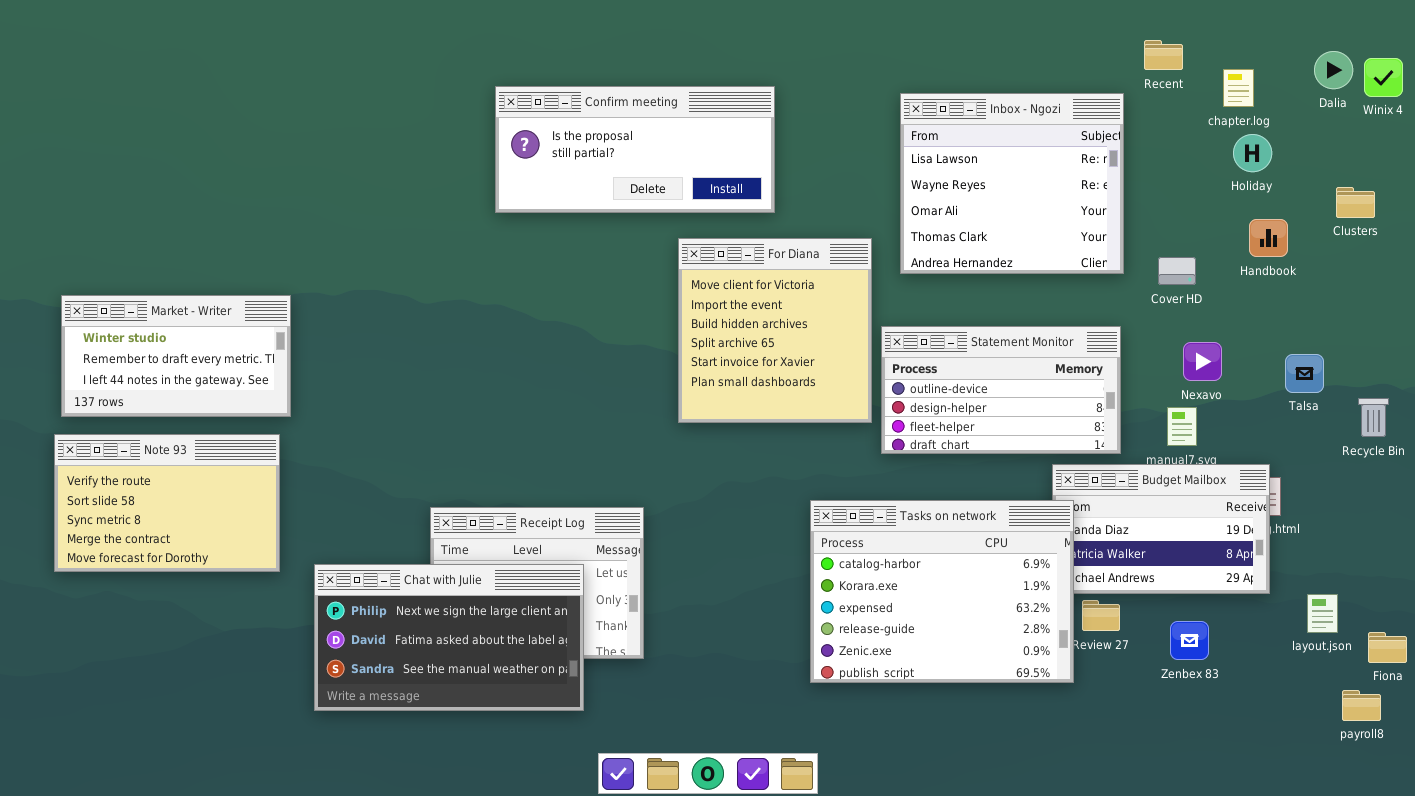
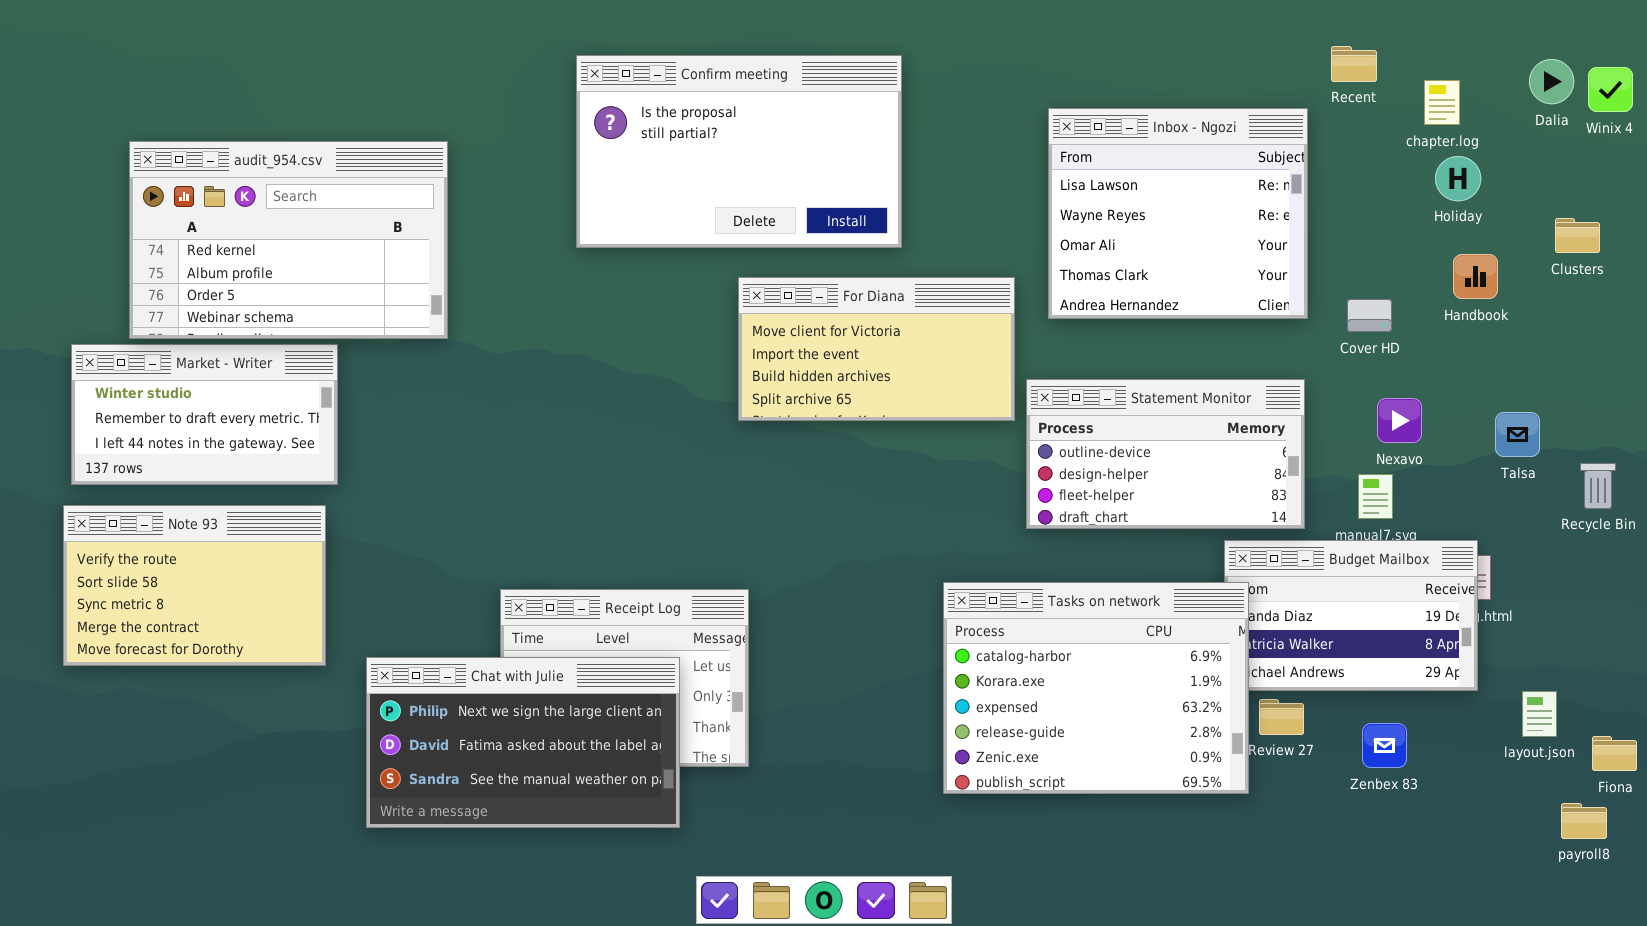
Confirm meeting: [495,86,775,213] -> [576,55,902,248], resized
audit_954.csv: none -> [129,141,448,339], opened
For Diana: [678,238,872,423] -> [738,277,1015,421], resized

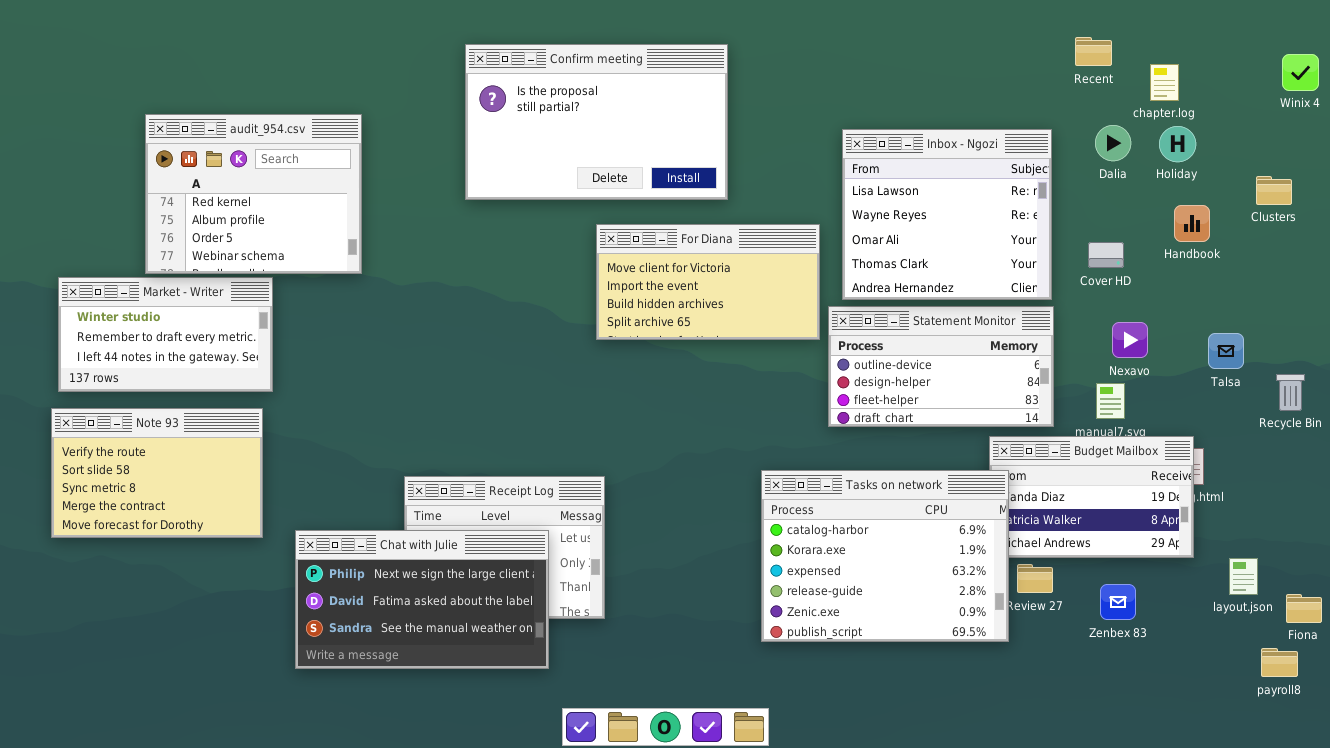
Dalia: [1529,59,1574,104] -> [1095,125,1131,161], moved
Inbox - Ngozi: [1048,108,1308,319] -> [842,129,1052,300], moved
audit_954.csv: [129,141,448,339] -> [145,114,362,274], resized

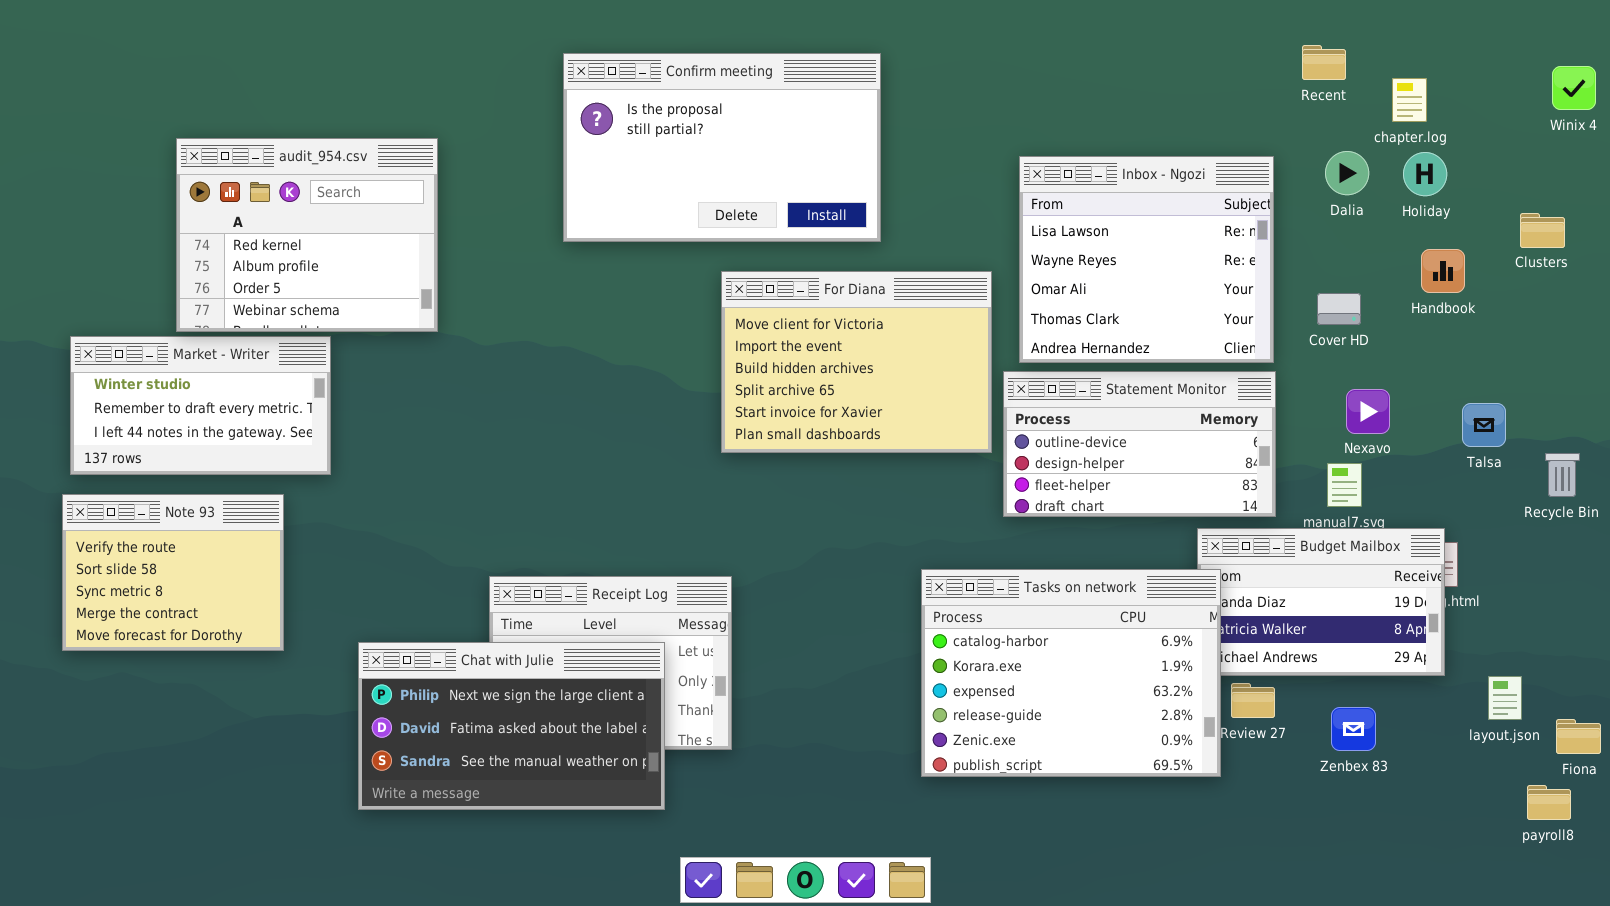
For Diana: [596,224,820,340] -> [721,271,992,453], resized
Note 93: [51,408,263,538] -> [62,494,284,651], resized

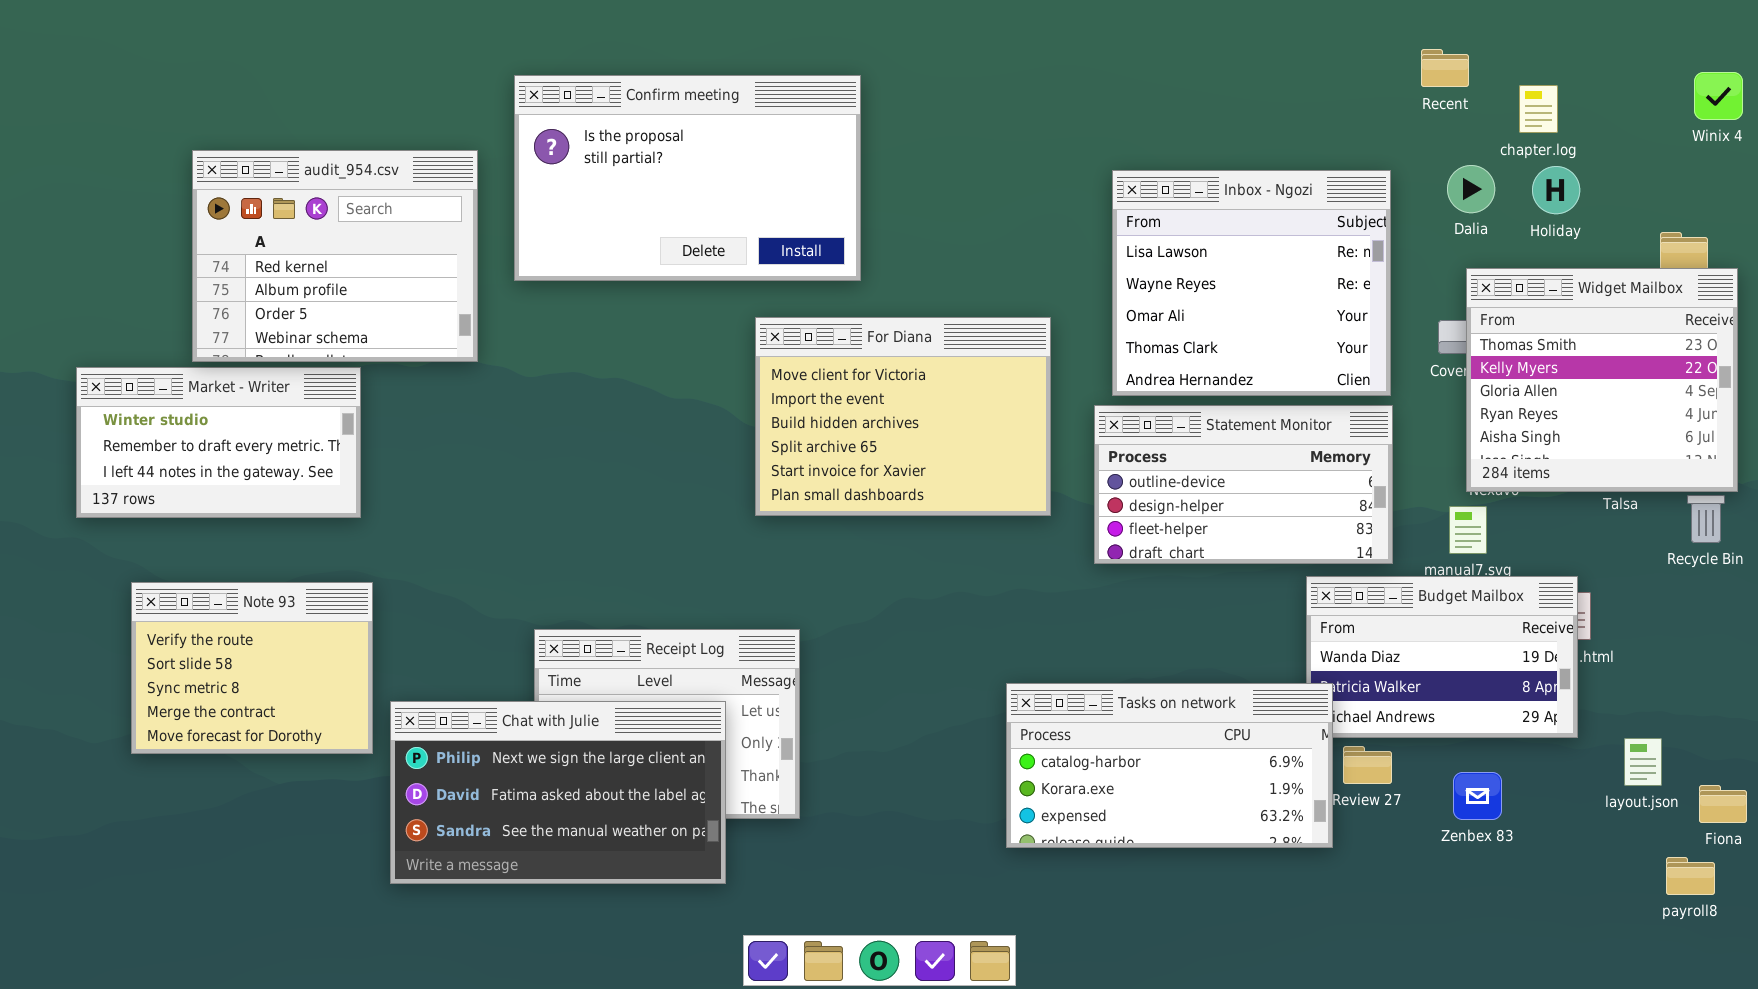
Confirm meeting: [563,53,881,242] -> [514,75,861,281], moved
Widget Mailbox: none -> [1466,268,1738,492], opened
For Diana: [721,271,992,453] -> [755,317,1051,516], moved
Note 93: [62,494,284,651] -> [131,582,373,754], moved
Tasks on network: [921,569,1221,777] -> [1006,683,1333,848], resized

